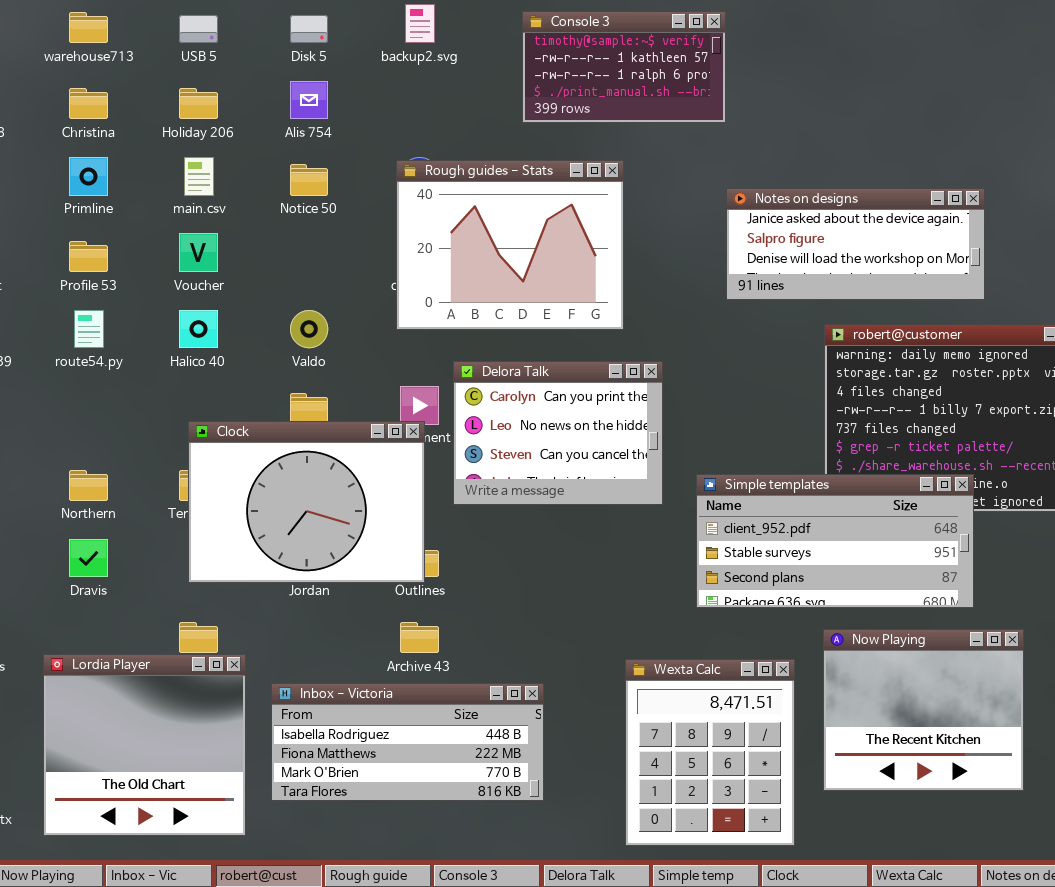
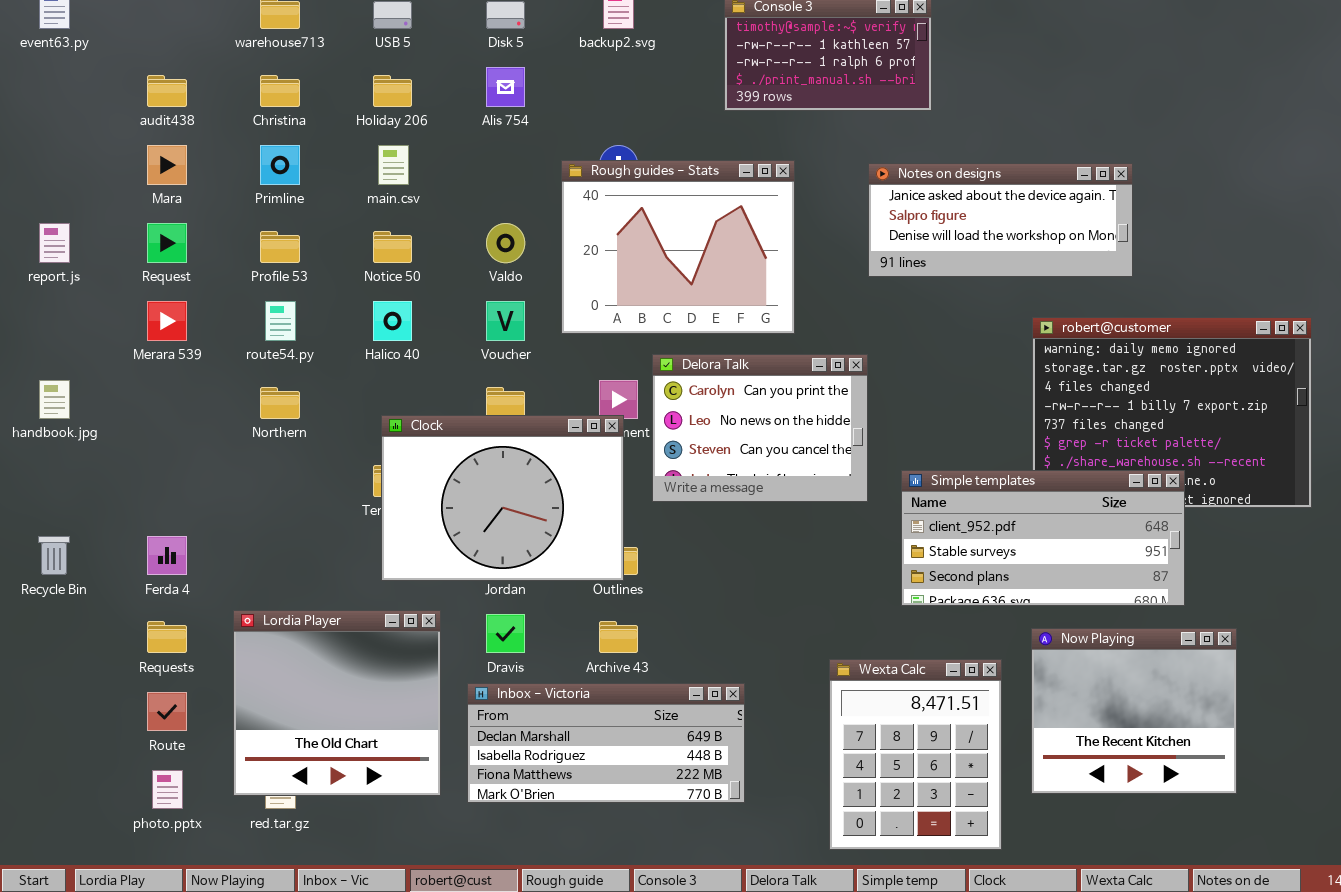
Rough guides - Stats: [396,160,624,330] -> [561,160,795,334], moved
Notice 50: [290,164,328,196] -> [373,231,412,263], moved
Notes on designs: [726,188,985,300] -> [868,163,1133,277], moved
Voucher: [179,233,218,272] -> [486,301,525,341], moved
Valdo: [290,310,328,348] -> [486,223,525,263], moved
Northern: [69,470,108,501] -> [260,387,300,419], moved
Dravis: [69,539,108,577] -> [486,614,525,653], moved
Lordia Player: [43,654,246,836] -> [233,610,441,796], moved
Inbox - Victoria: [271,683,544,801] -> [467,683,745,803], scrolled up 1 row

